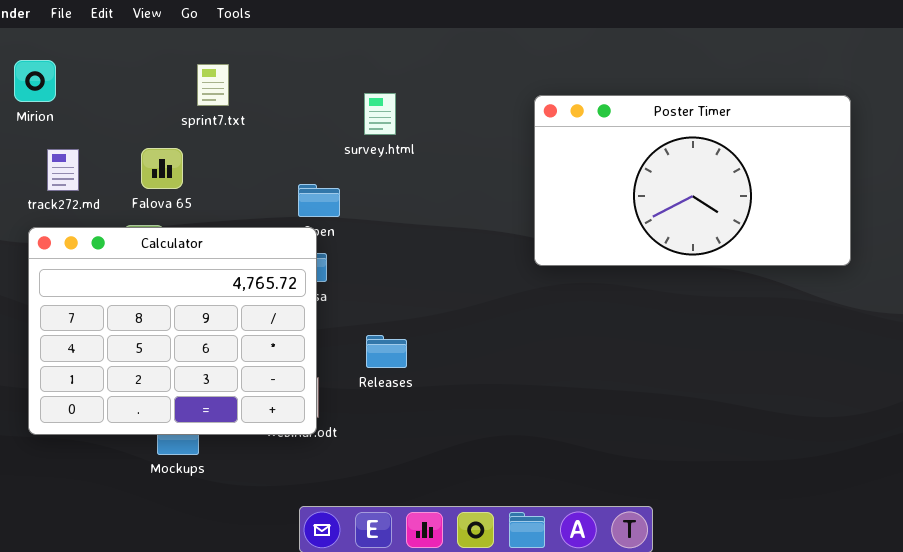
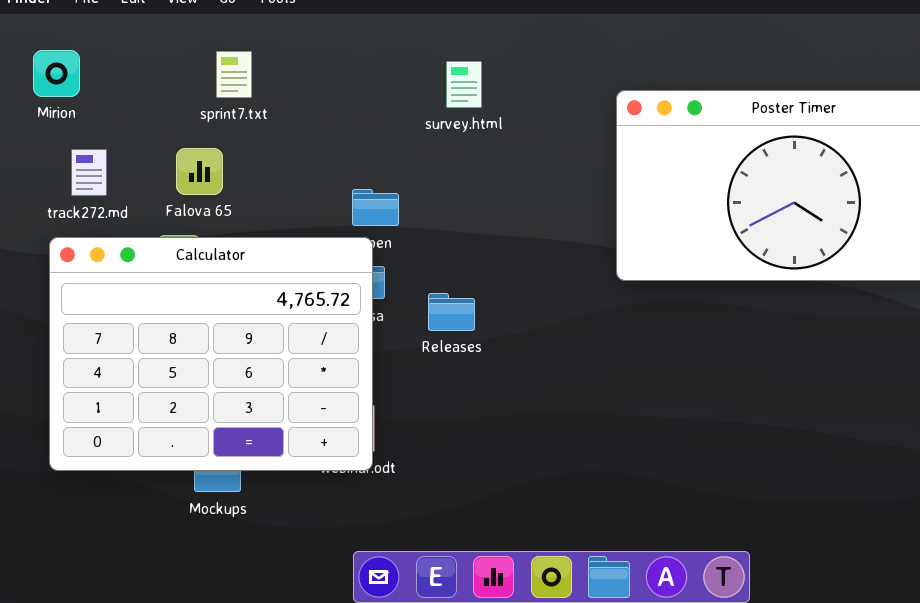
sprint7.txt: [197,64,229,106] -> [216,51,252,98], moved
survey.html: [364,93,396,135] -> [446,61,482,108], moved
Releases: [366,335,407,368] -> [428,293,475,331], moved

